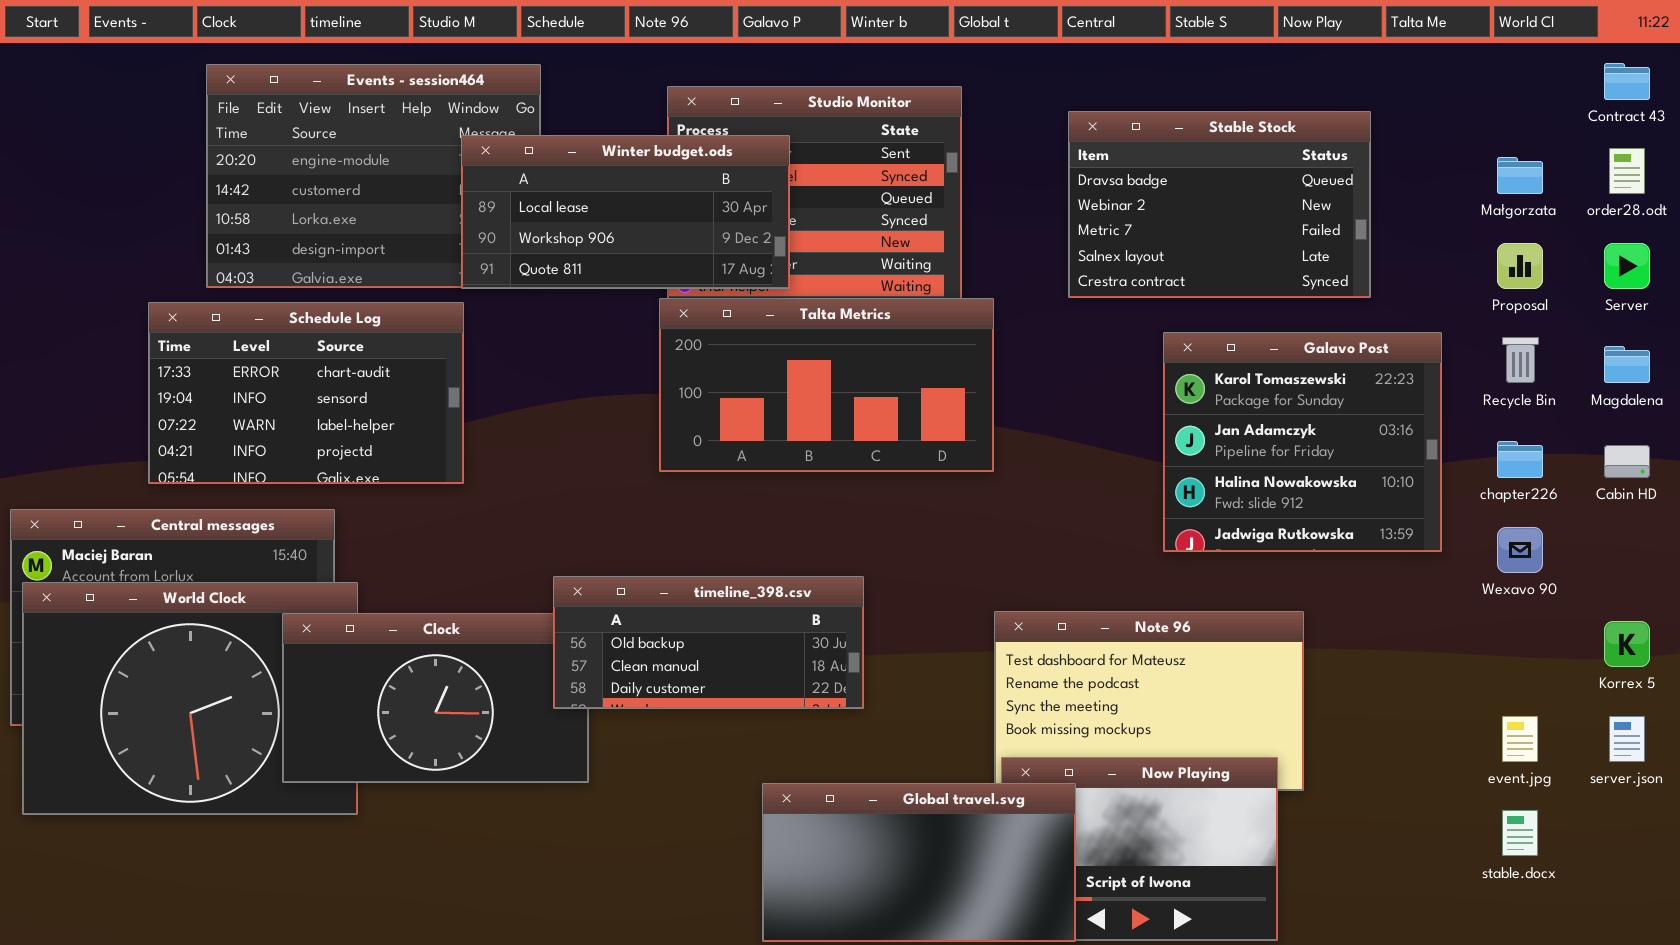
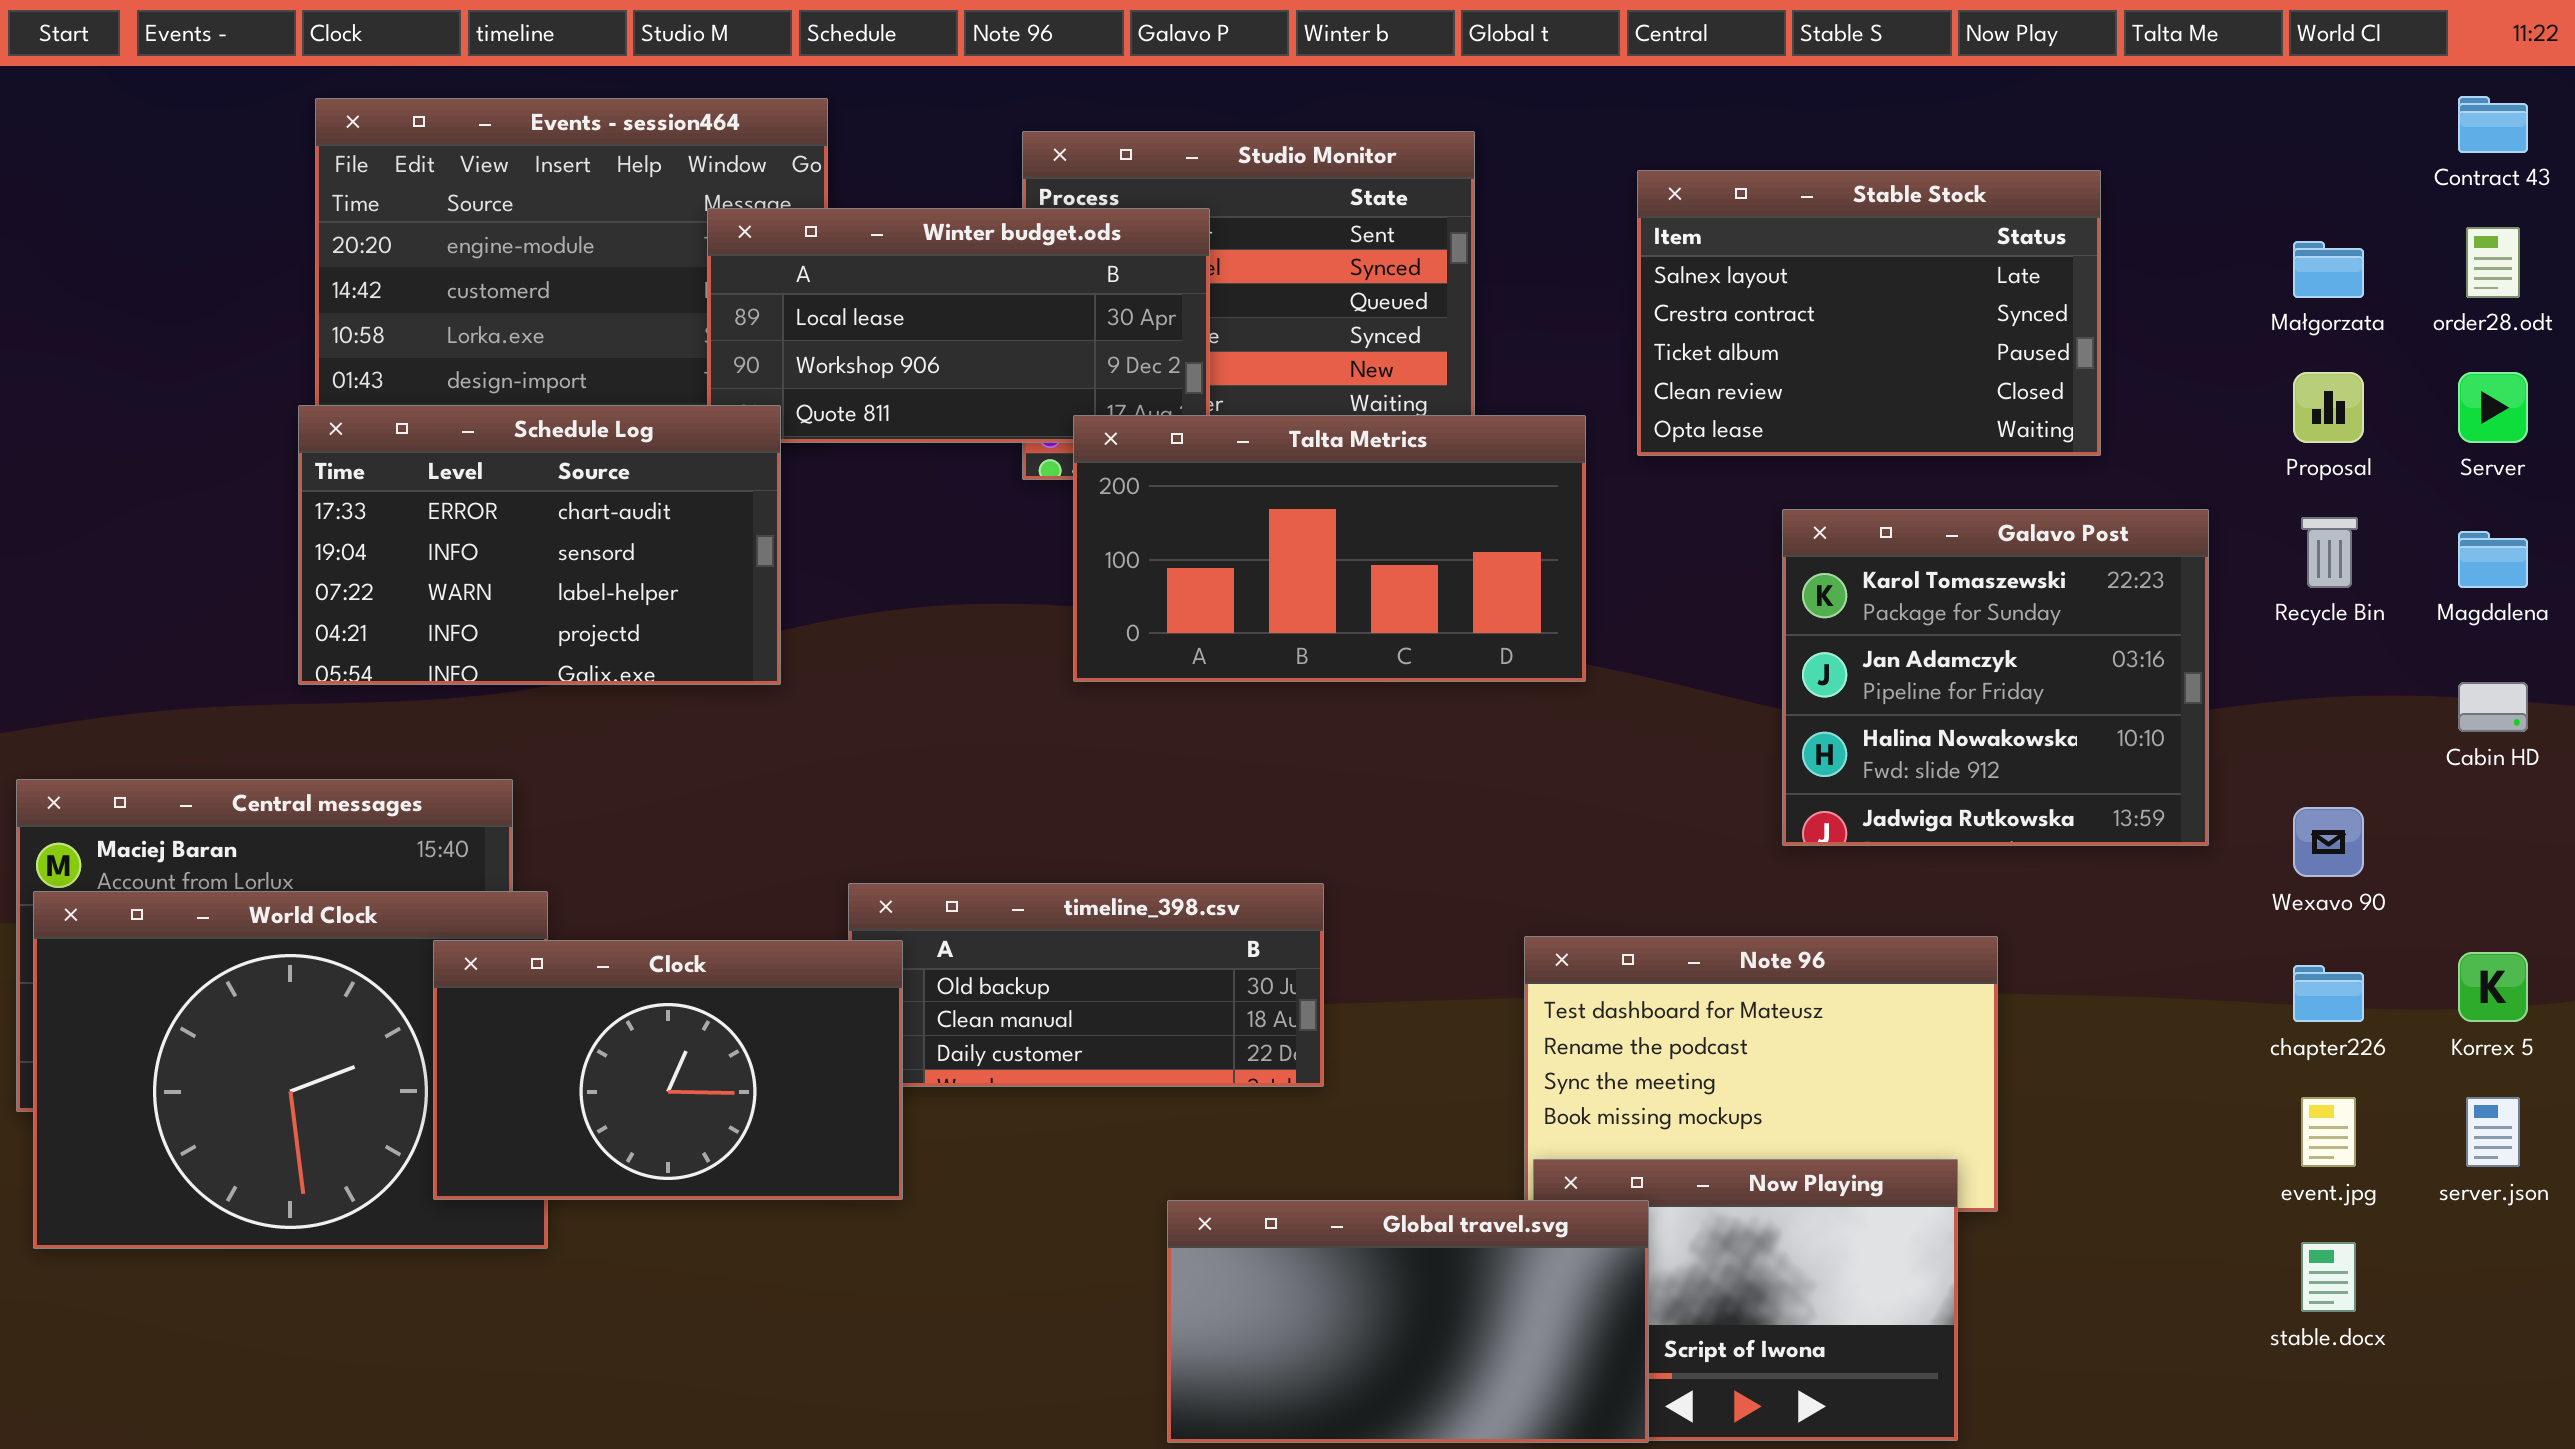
Stable Stock: [1068,111,1371,298] -> [1637,170,2101,456], scrolled down 3 rows
Talta Metrics: [659,298,994,472] -> [1073,415,1586,682], moved
Schedule Log: [148,302,464,484] -> [298,405,781,685], moved
chapter226: [1497,441,1543,478] -> [2293,965,2364,1022], moved
Clock: [282,613,589,783] -> [433,940,903,1200], raised

